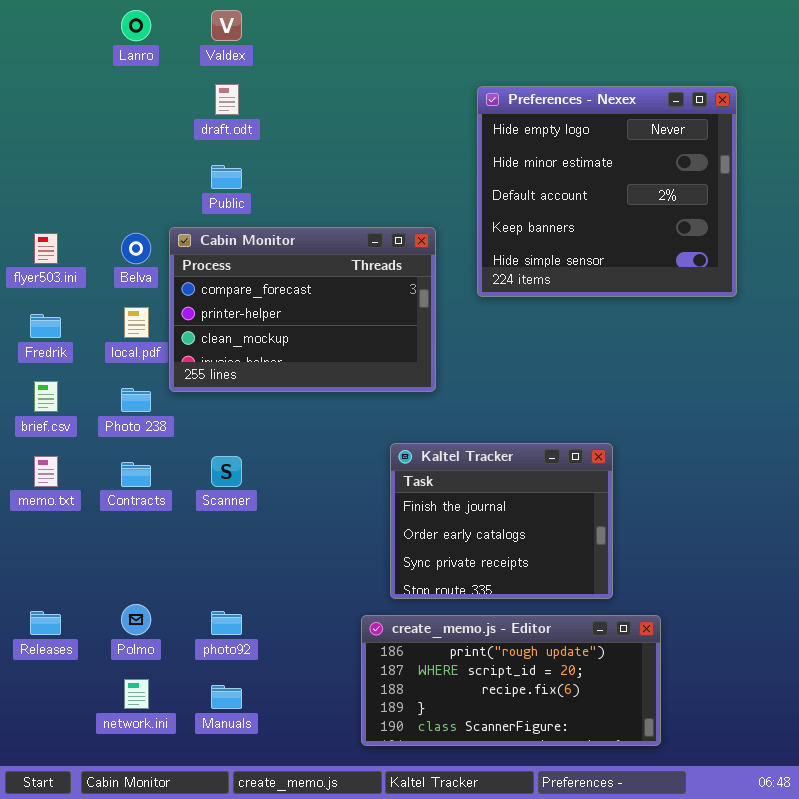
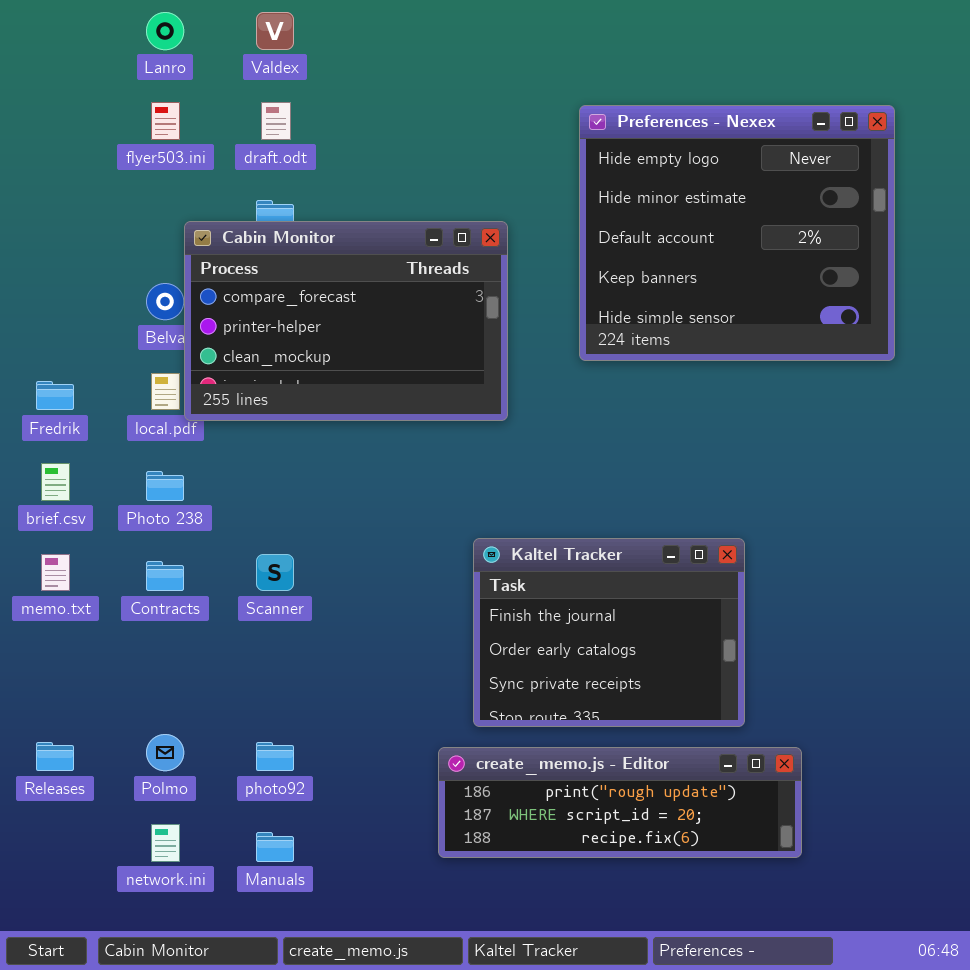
Cabin Monitor: [169,227,436,392] -> [184,221,508,421], moved
flyer503.ini: [34,233,58,264] -> [151,102,180,140], moved
create_memo.js - Editor: [361,615,661,746] -> [438,747,802,858], resized

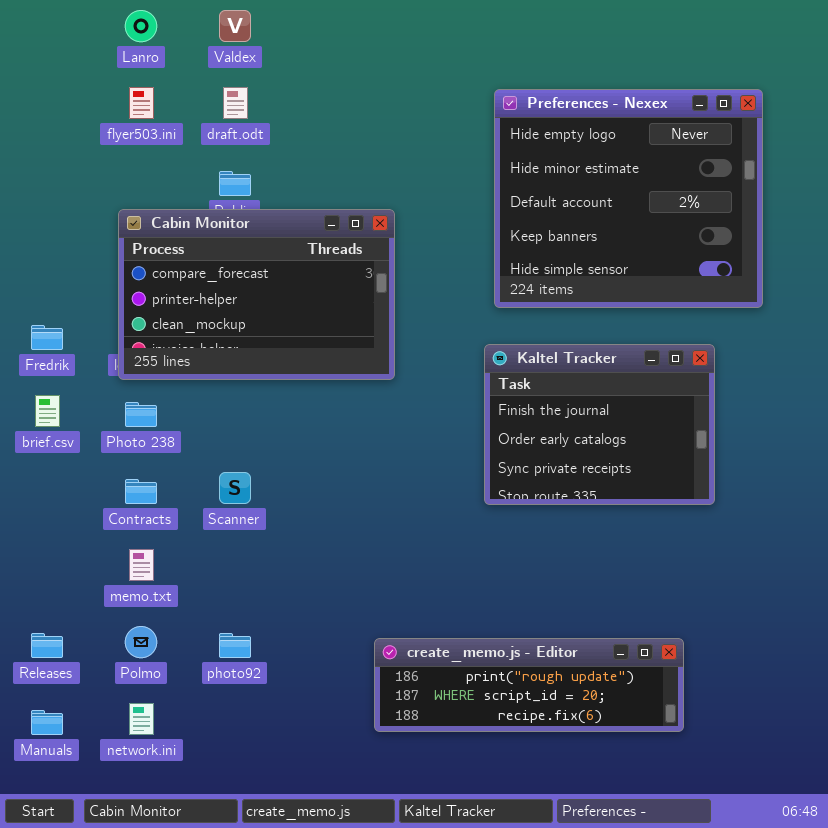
Cabin Monitor: [184,221,508,421] -> [118,209,395,380], moved
Kaltel Tracker: [473,538,745,727] -> [484,344,715,505], moved
memo.txt: [41,554,70,591] -> [129,549,154,581], moved
Manuals: [256,832,294,862] -> [31,710,63,735], moved

